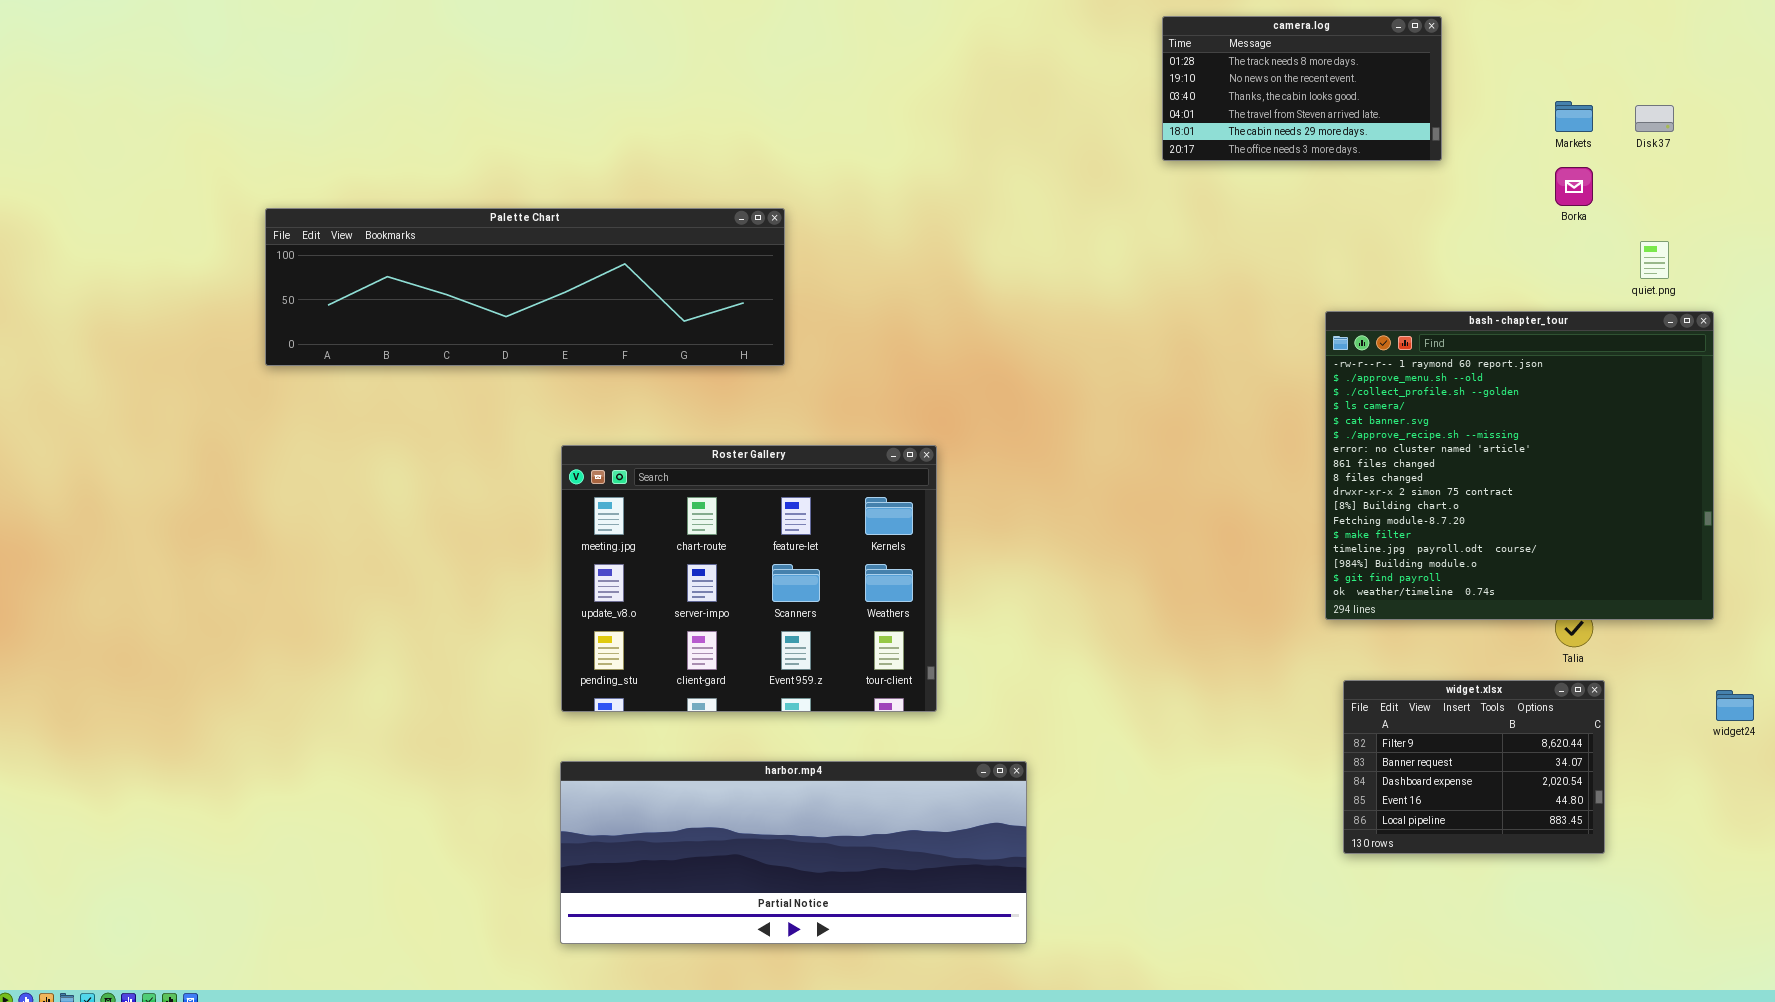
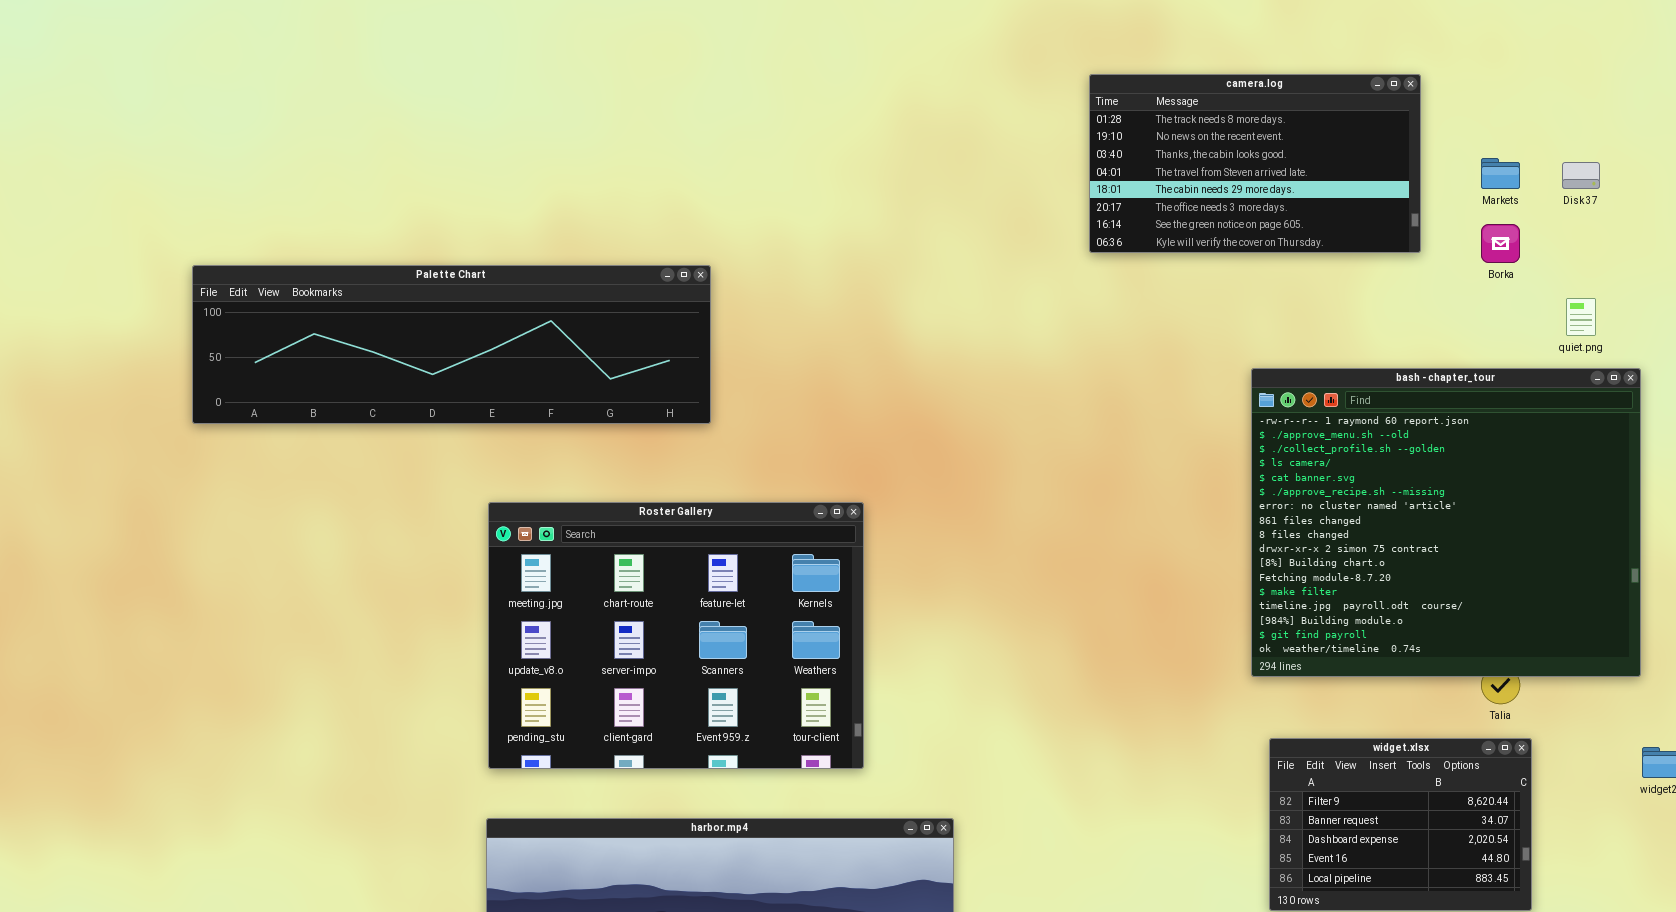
camera.log: [1162,16,1442,161] -> [1089,74,1421,253], resized

